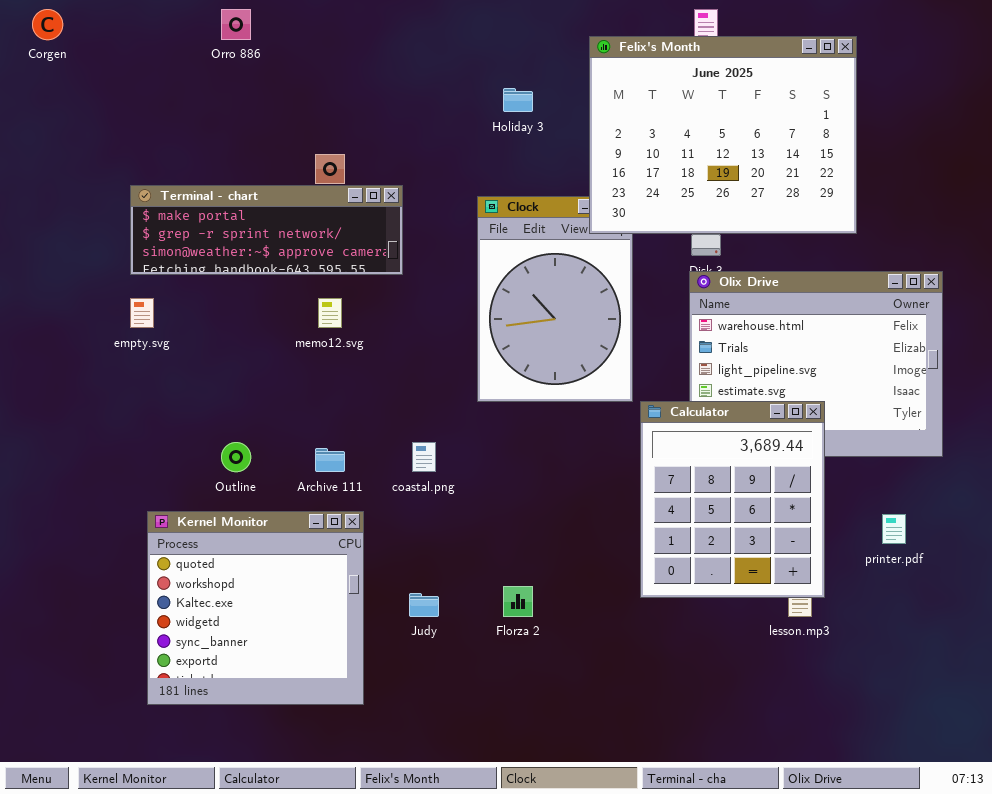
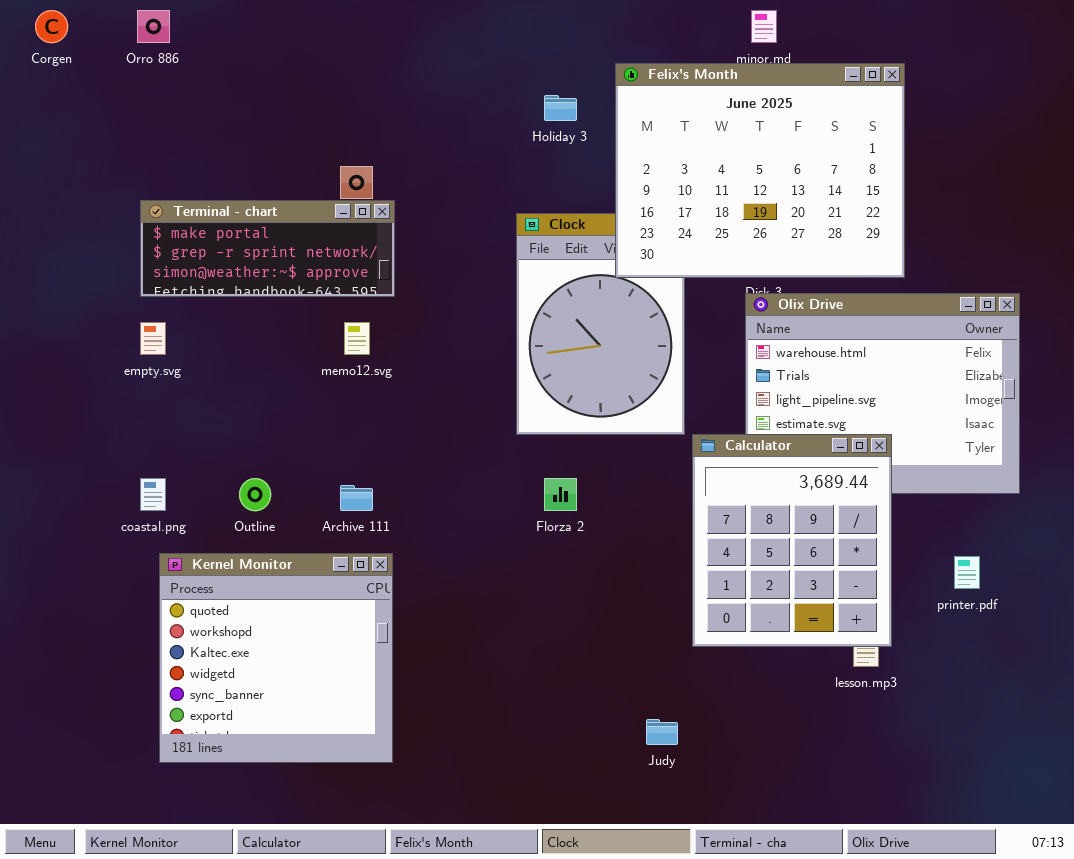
Orro 886: [221,9,251,40] -> [137,10,170,43], moved
Felix's Month: [589,36,857,234] -> [615,63,905,278], moved
Terminal - chart: [130,185,403,275] -> [140,200,395,297], resized
coastal.png: [412,442,436,472] -> [140,478,166,511], moved
Florza 2: [503,586,533,617] -> [544,478,577,511], moved
Judy: [409,593,439,617] -> [646,719,678,745], moved

